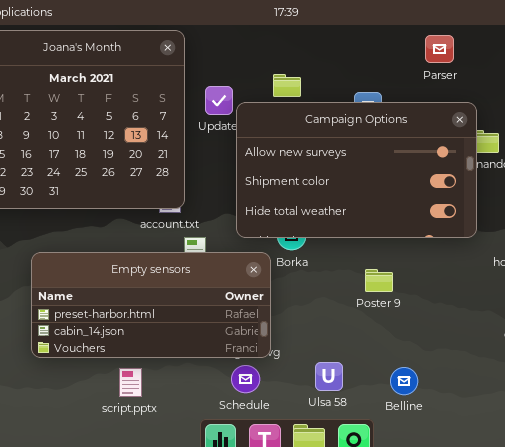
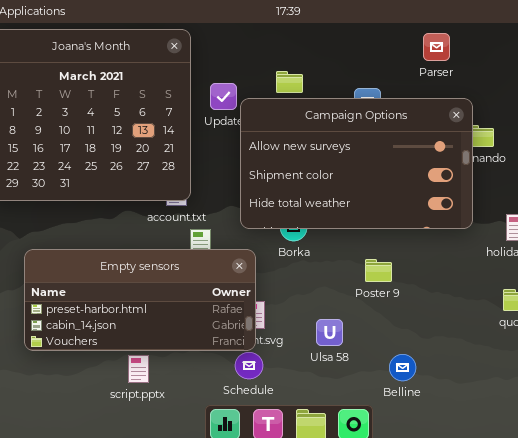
Empty sensors: [31,252,271,358] -> [24,249,256,351], moved
Ulsa 58: [315,362,343,391] -> [316,319,343,346], moved

